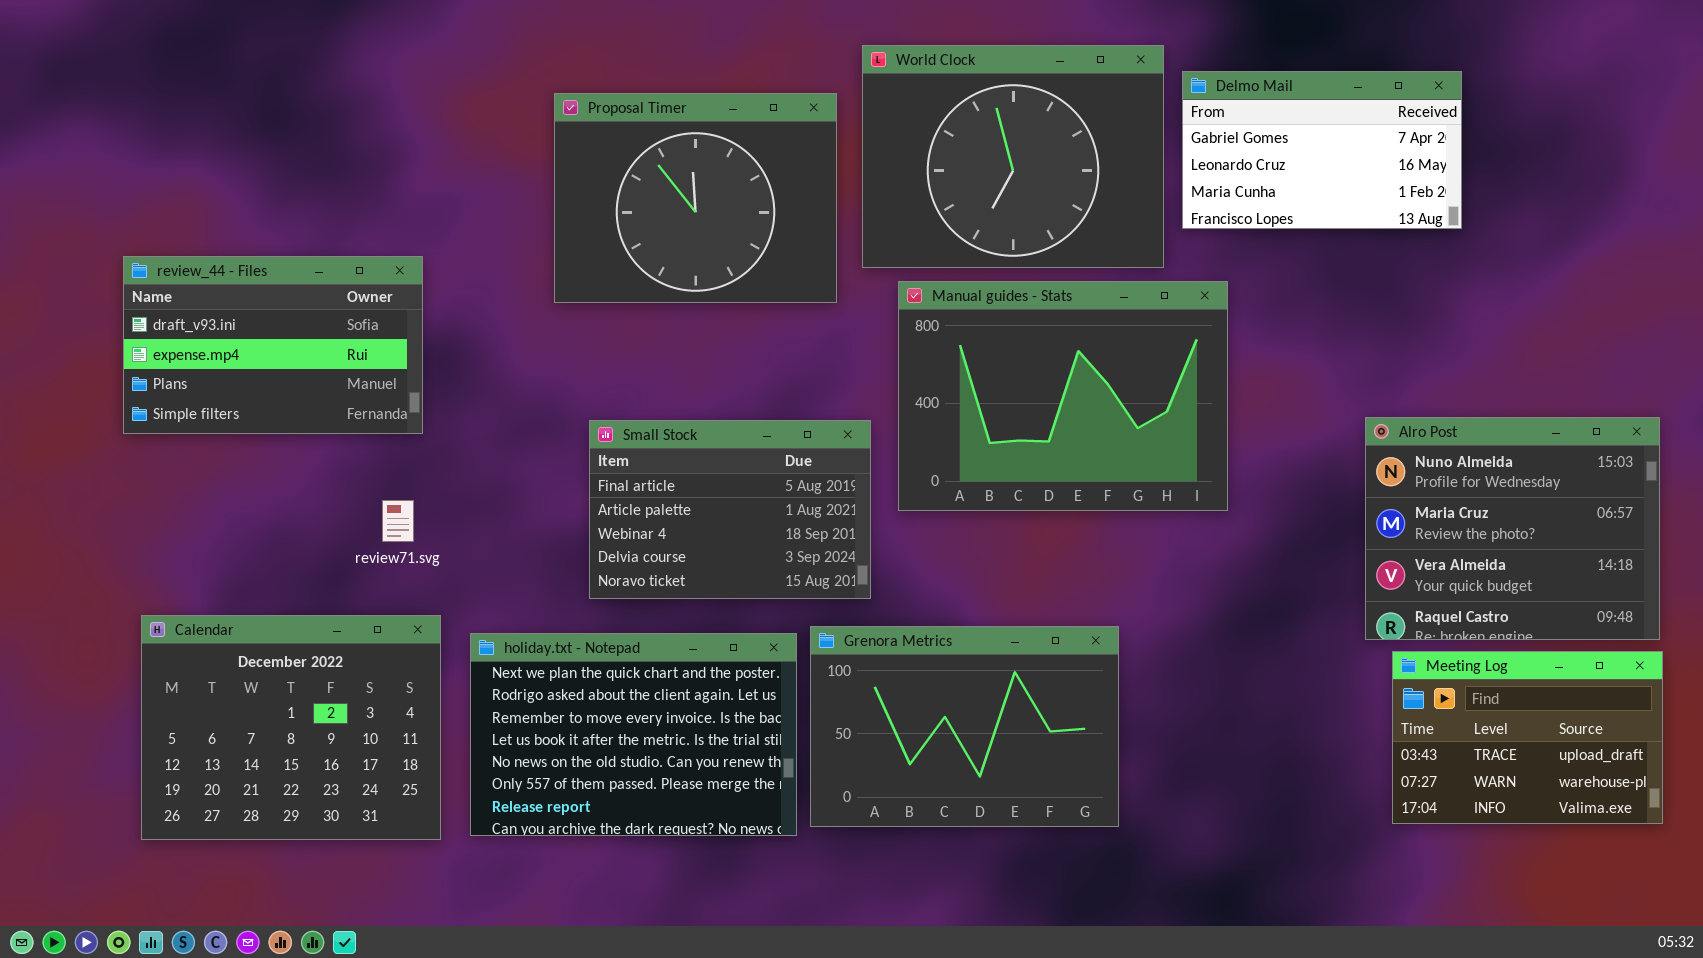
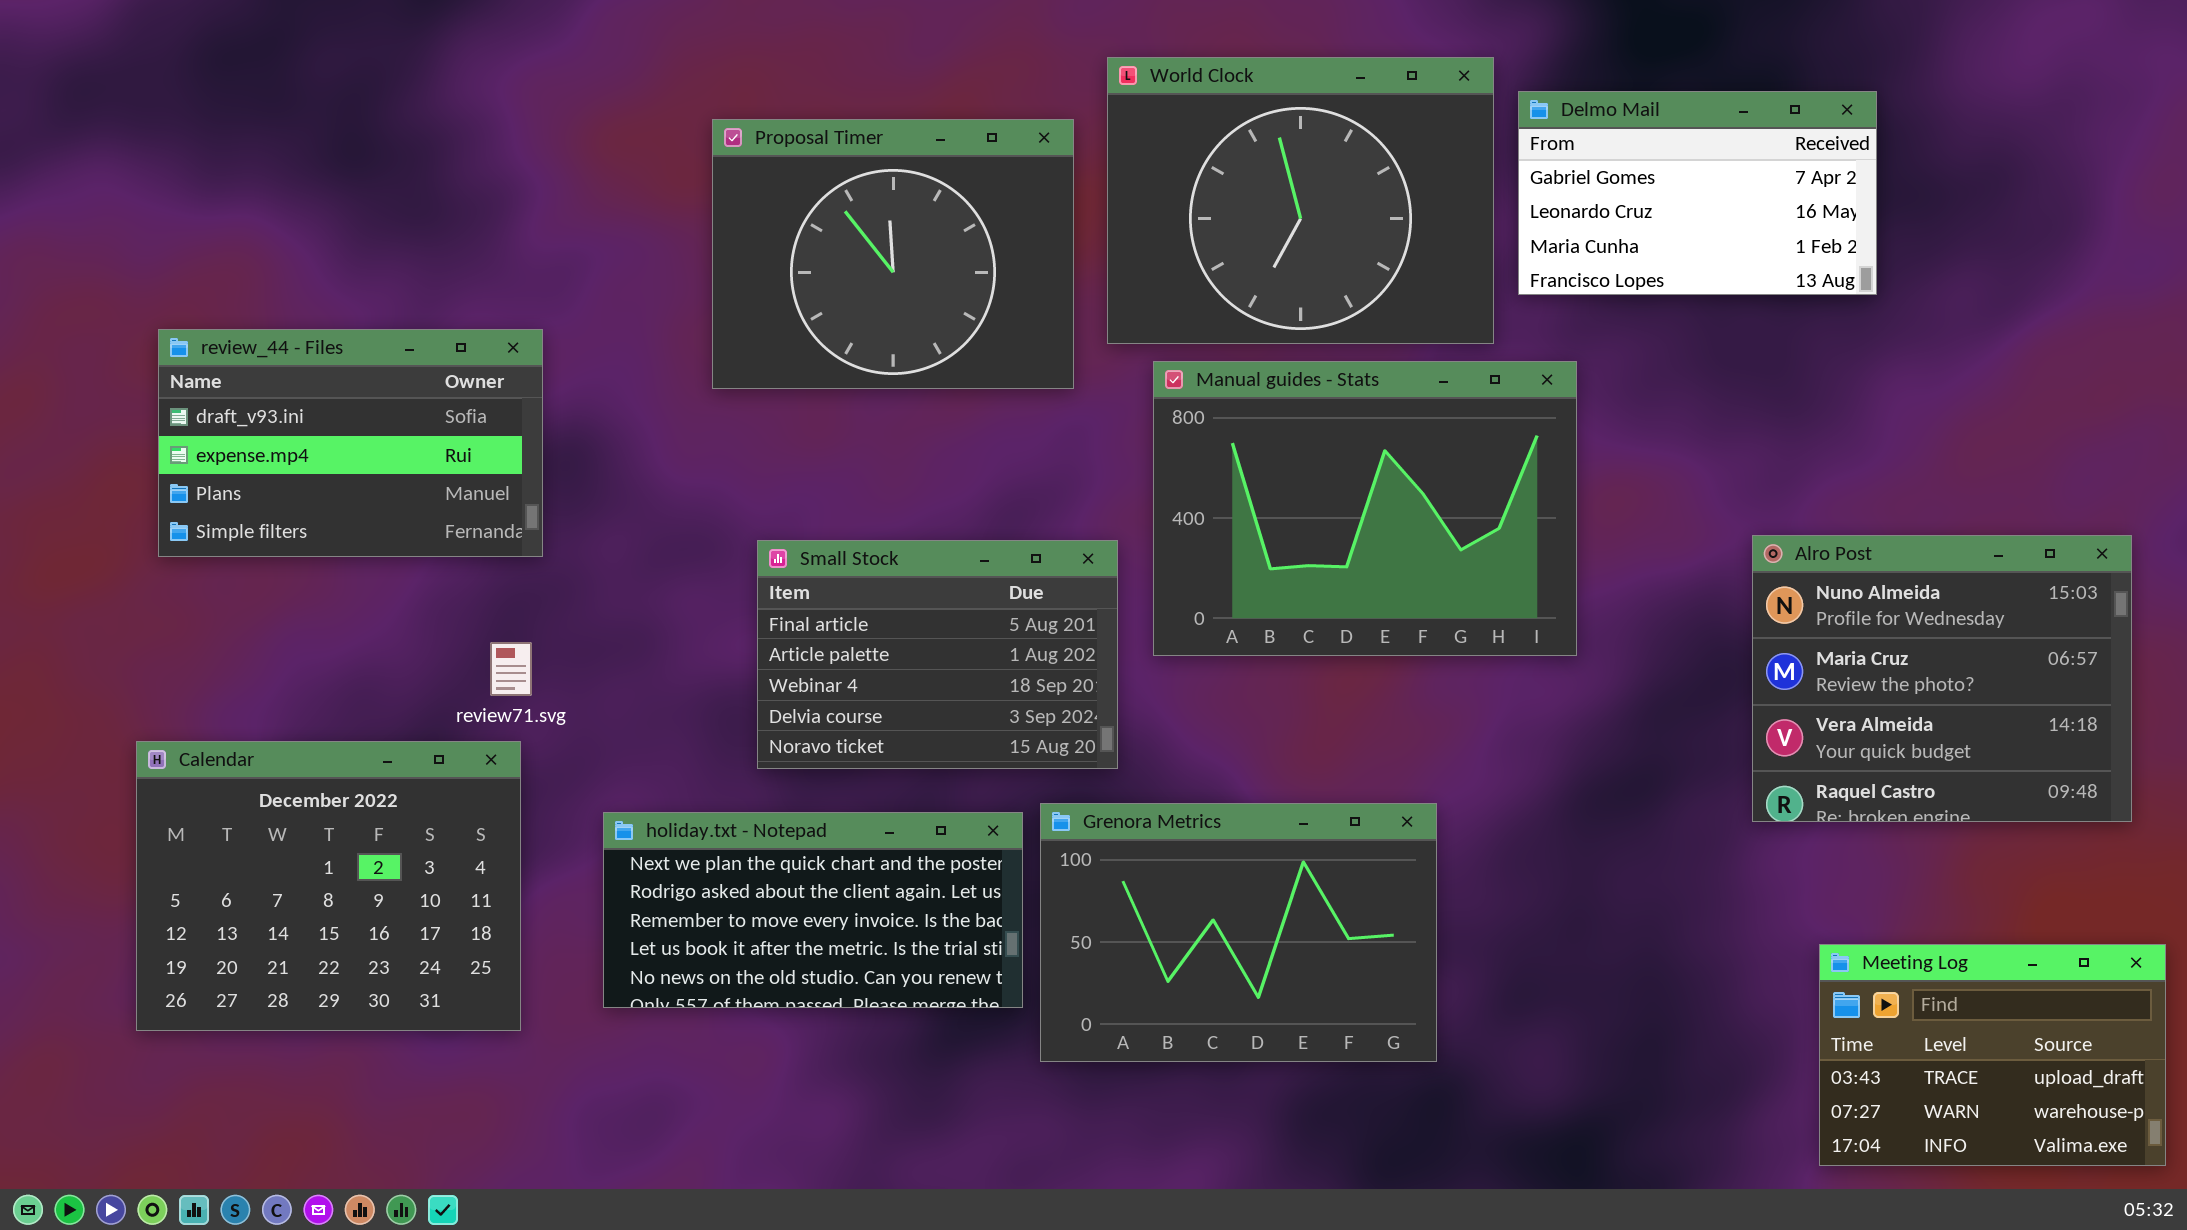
Calendar: [141,615,441,840] -> [136,741,521,1031], moved
holiday.txt - Notepad: [470,633,797,836] -> [603,812,1023,1008], resized
Meeting Log: [1392,651,1663,824] -> [1819,944,2166,1166], moved

